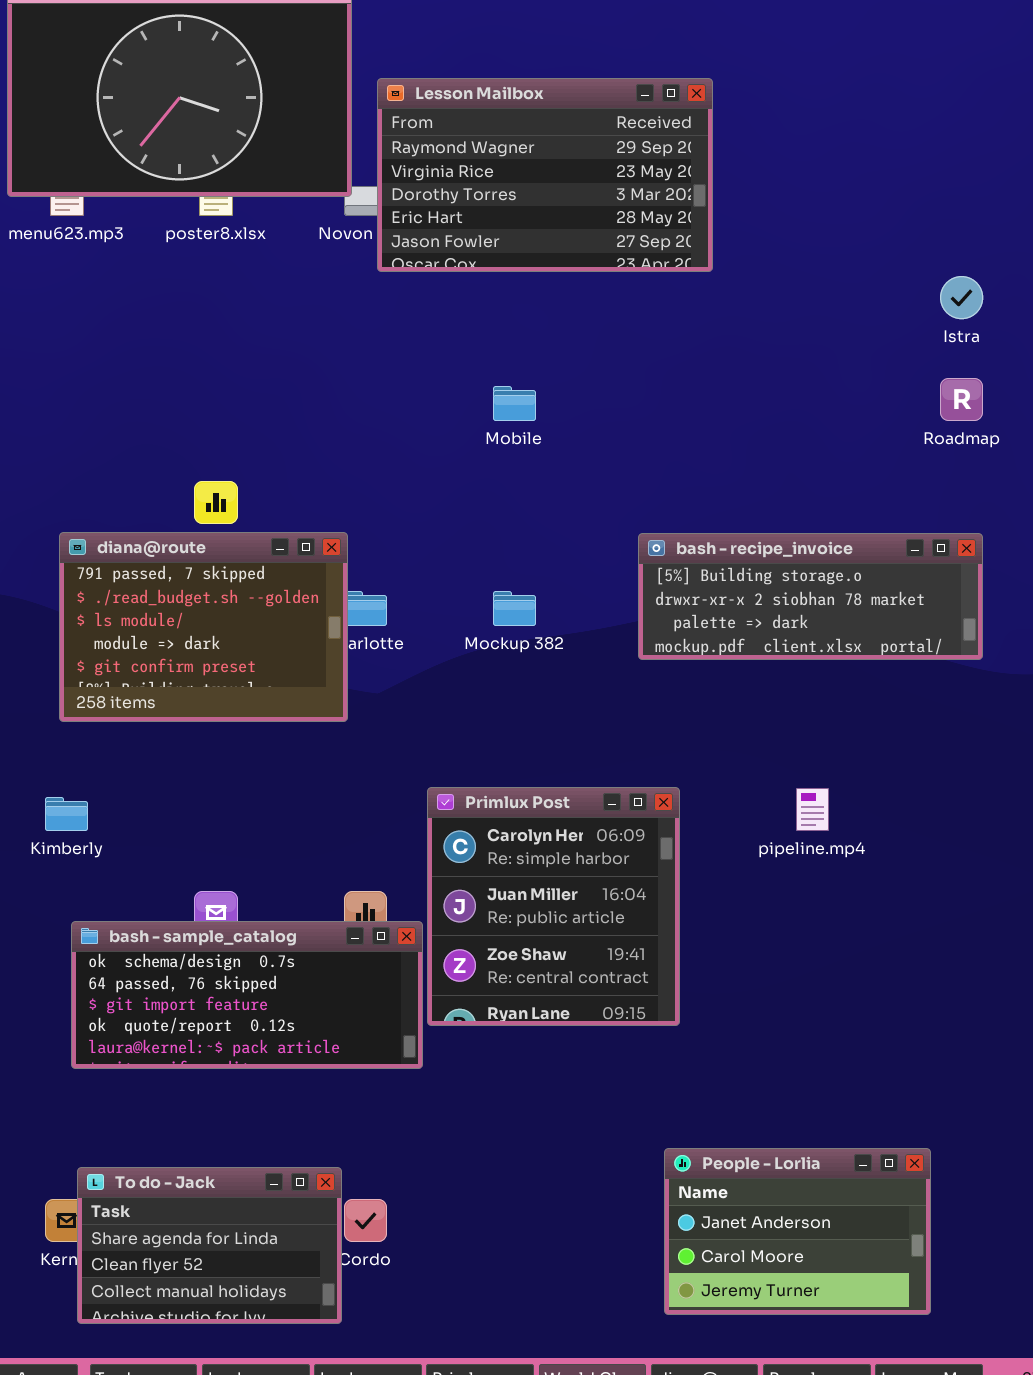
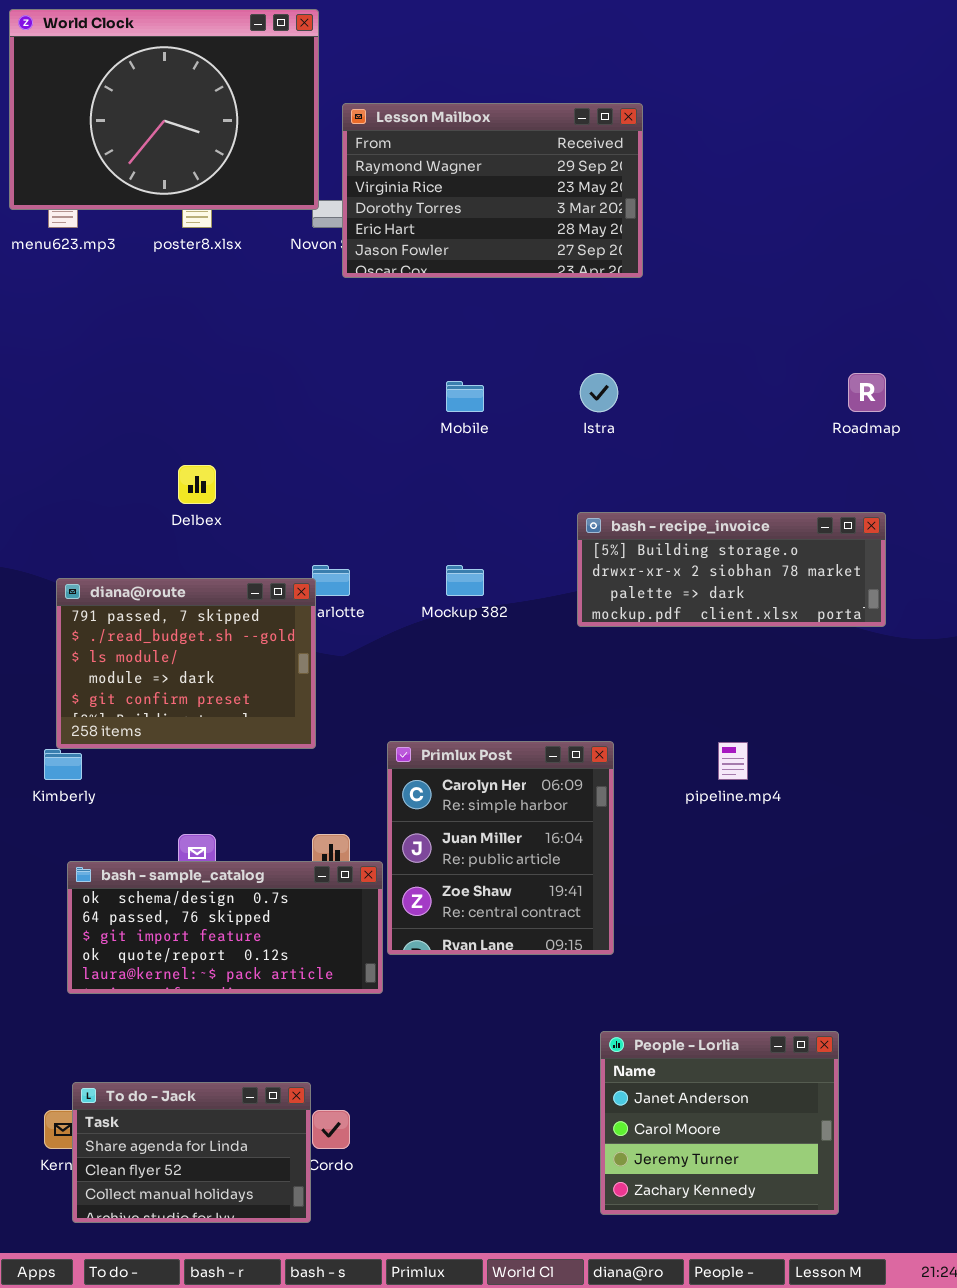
Istra: [940,276,983,319] -> [580,373,618,412], moved
diana@route: [59,532,348,722] -> [56,578,316,749], moved
People - Lorlia: [664,1148,931,1315] -> [600,1031,839,1215], resized

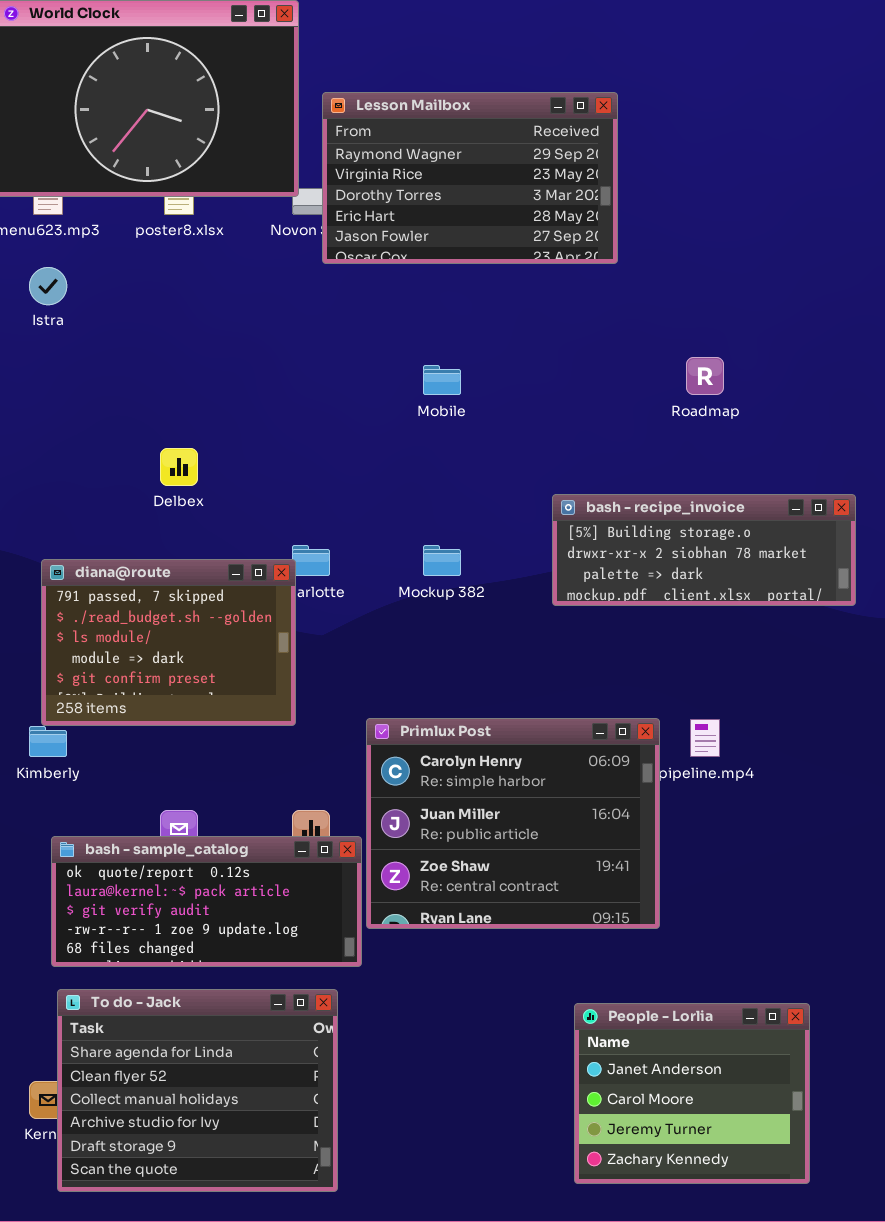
Istra: [580,373,618,412] -> [29,267,67,305], moved
Roadmap: [848,373,886,412] -> [686,357,724,395], moved
Primlux Post: [387,741,614,955] -> [366,718,660,929], resized
bash - sample_catalog: [67,861,383,994] -> [51,836,362,967], scrolled down 3 rows
To do - Jack: [72,1082,311,1223] -> [57,989,338,1192], resized

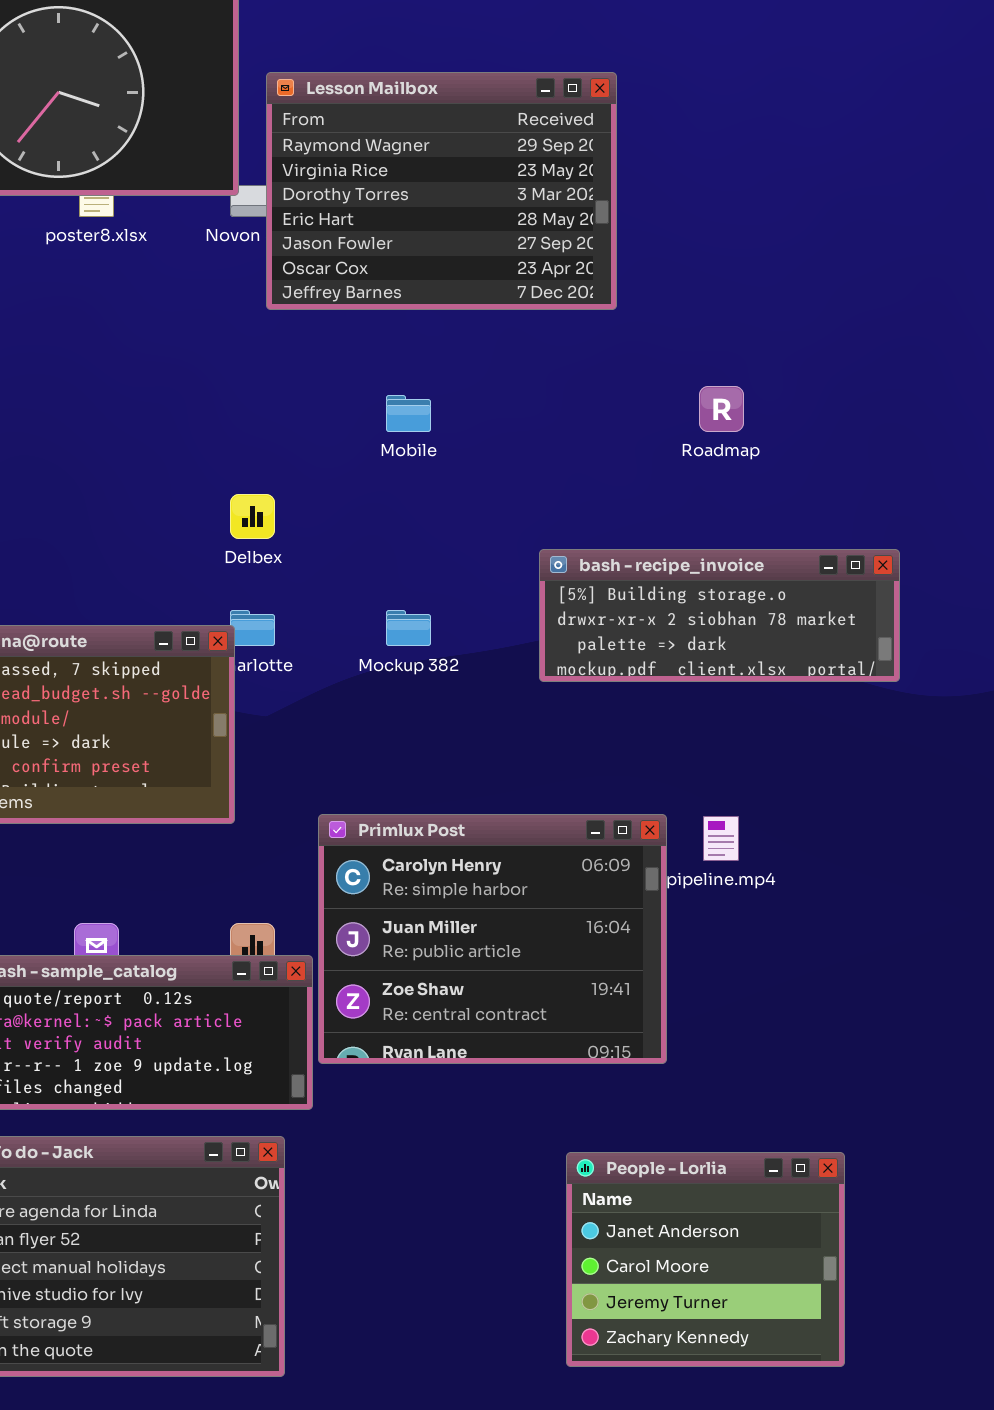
Lesson Mailbox: [322,92,618,264] -> [266,72,617,310], resized
Delbex: [160,448,198,486] -> [230,494,275,539], moved

